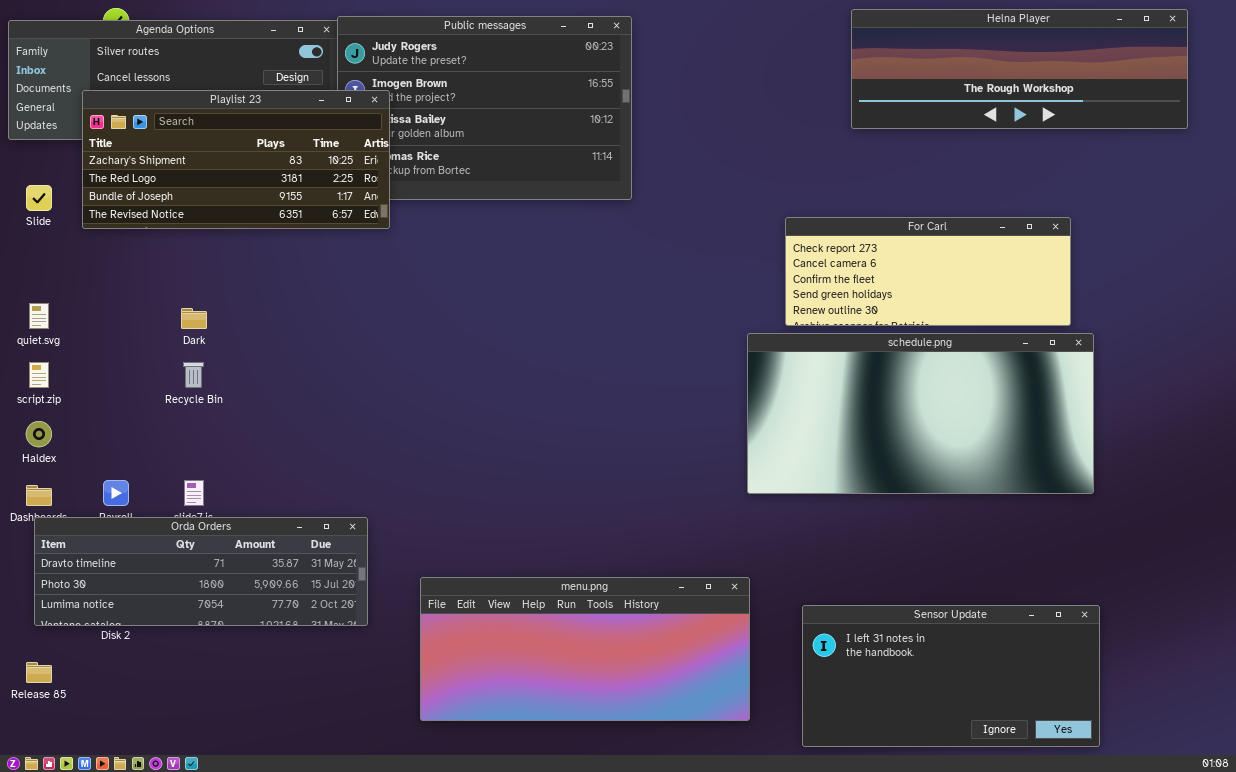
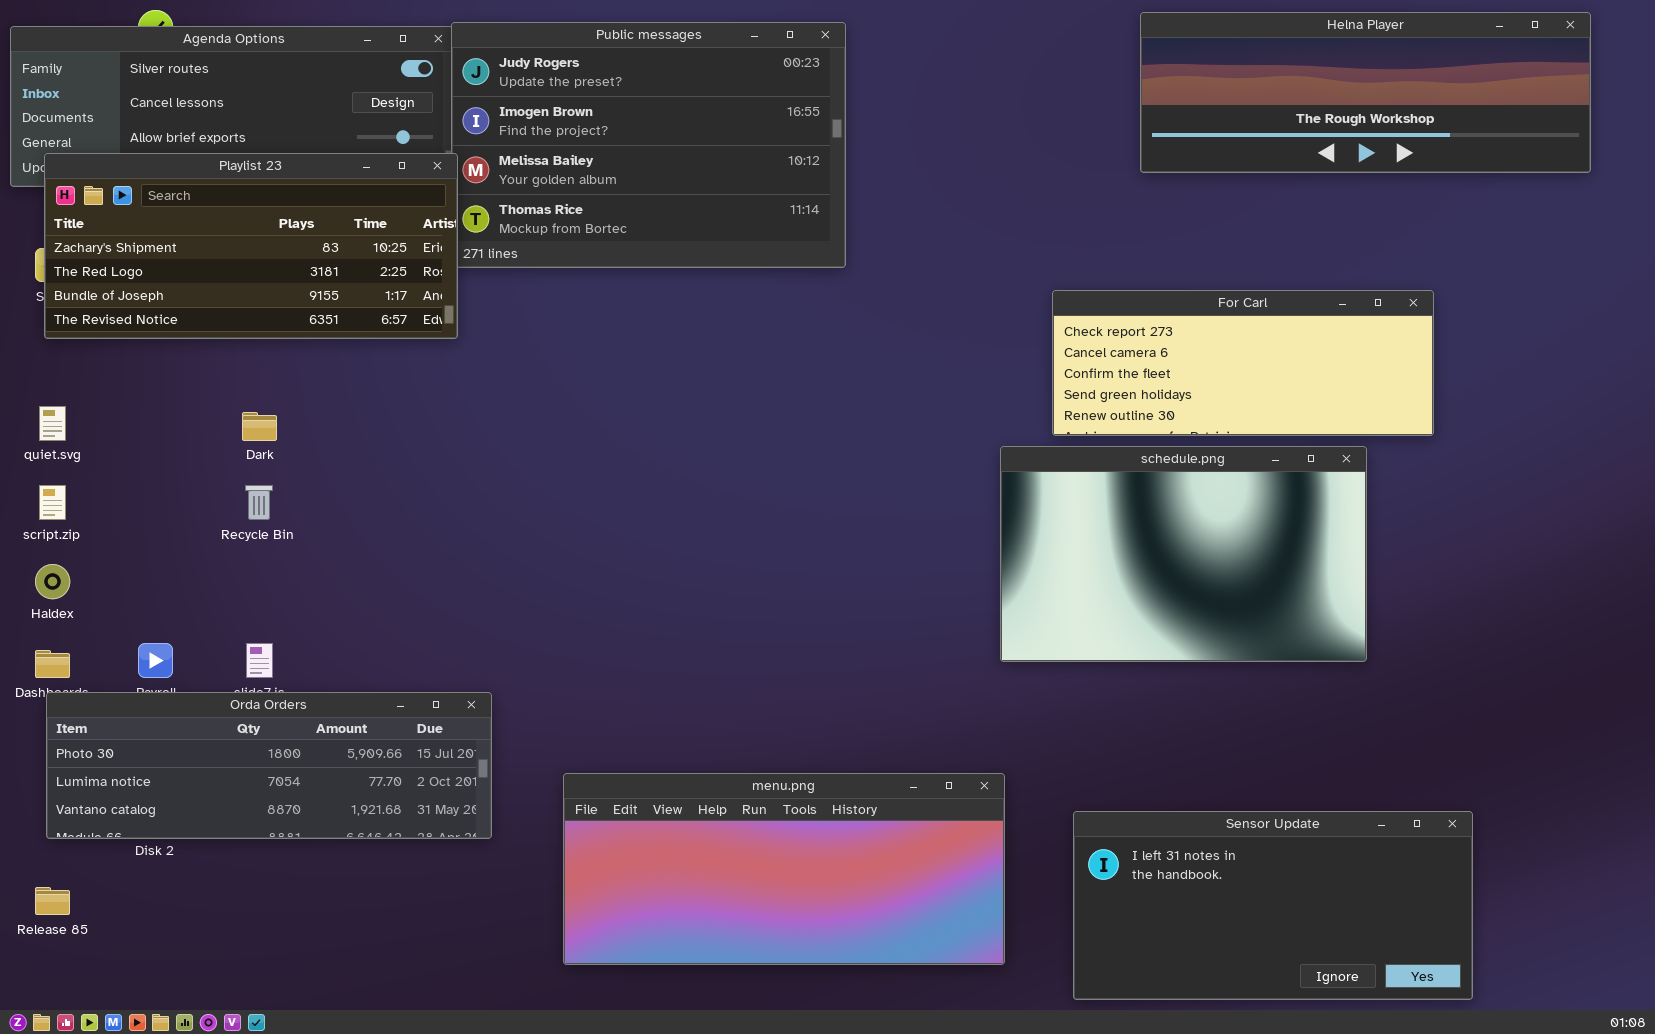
Playlist 23: [82,90,390,229] -> [44,153,458,339], moved
schedule.png: [747,333,1094,494] -> [1000,446,1367,662], resized
Orda Orders: [34,517,368,626] -> [46,692,492,839], scrolled down 1 row

